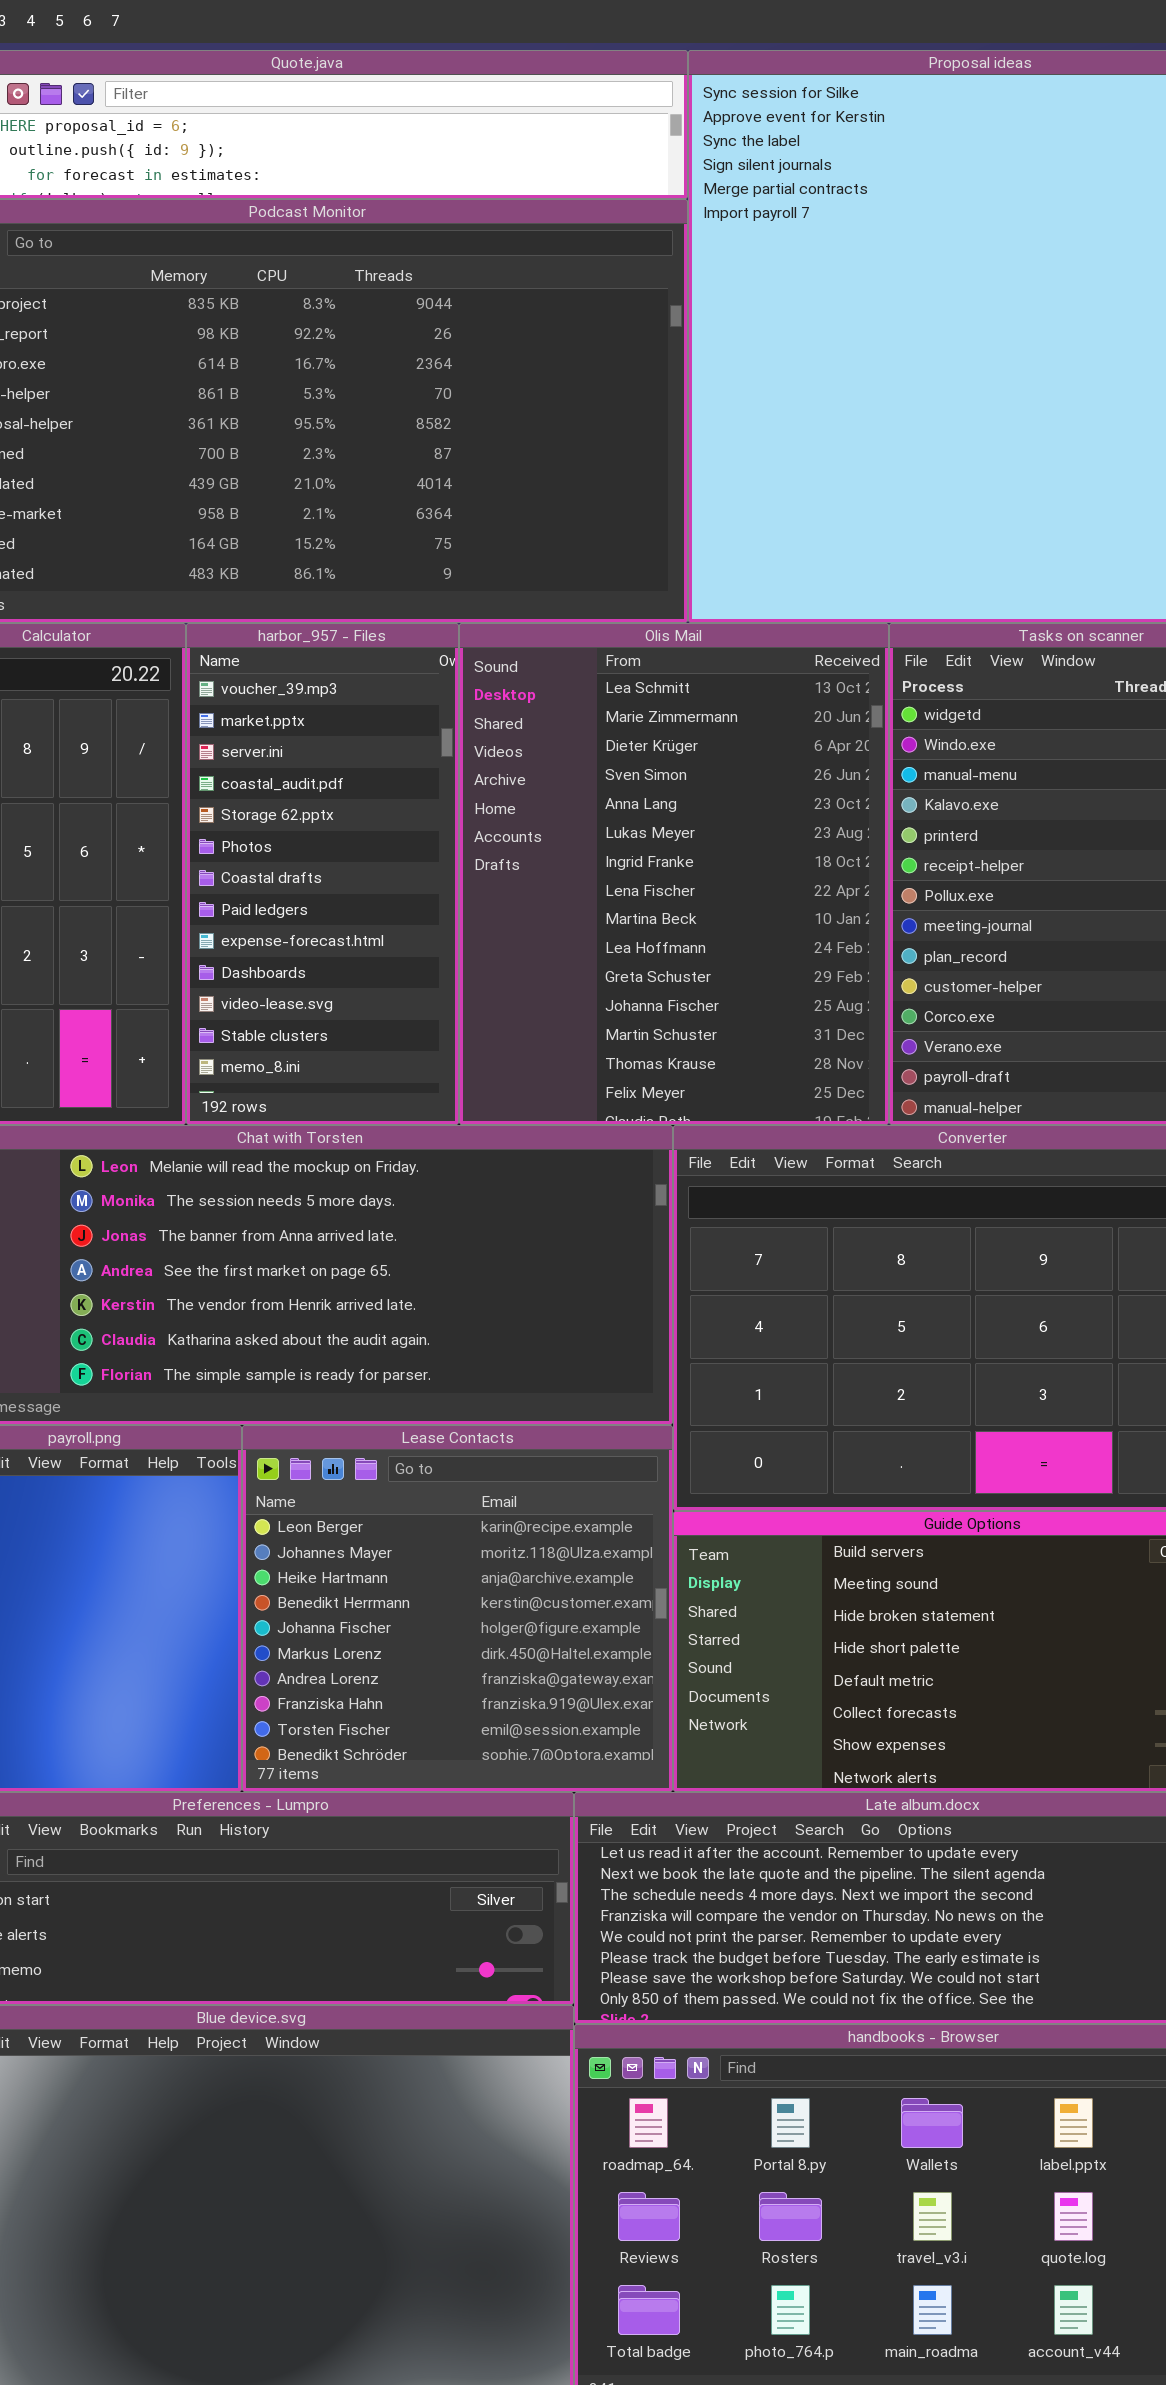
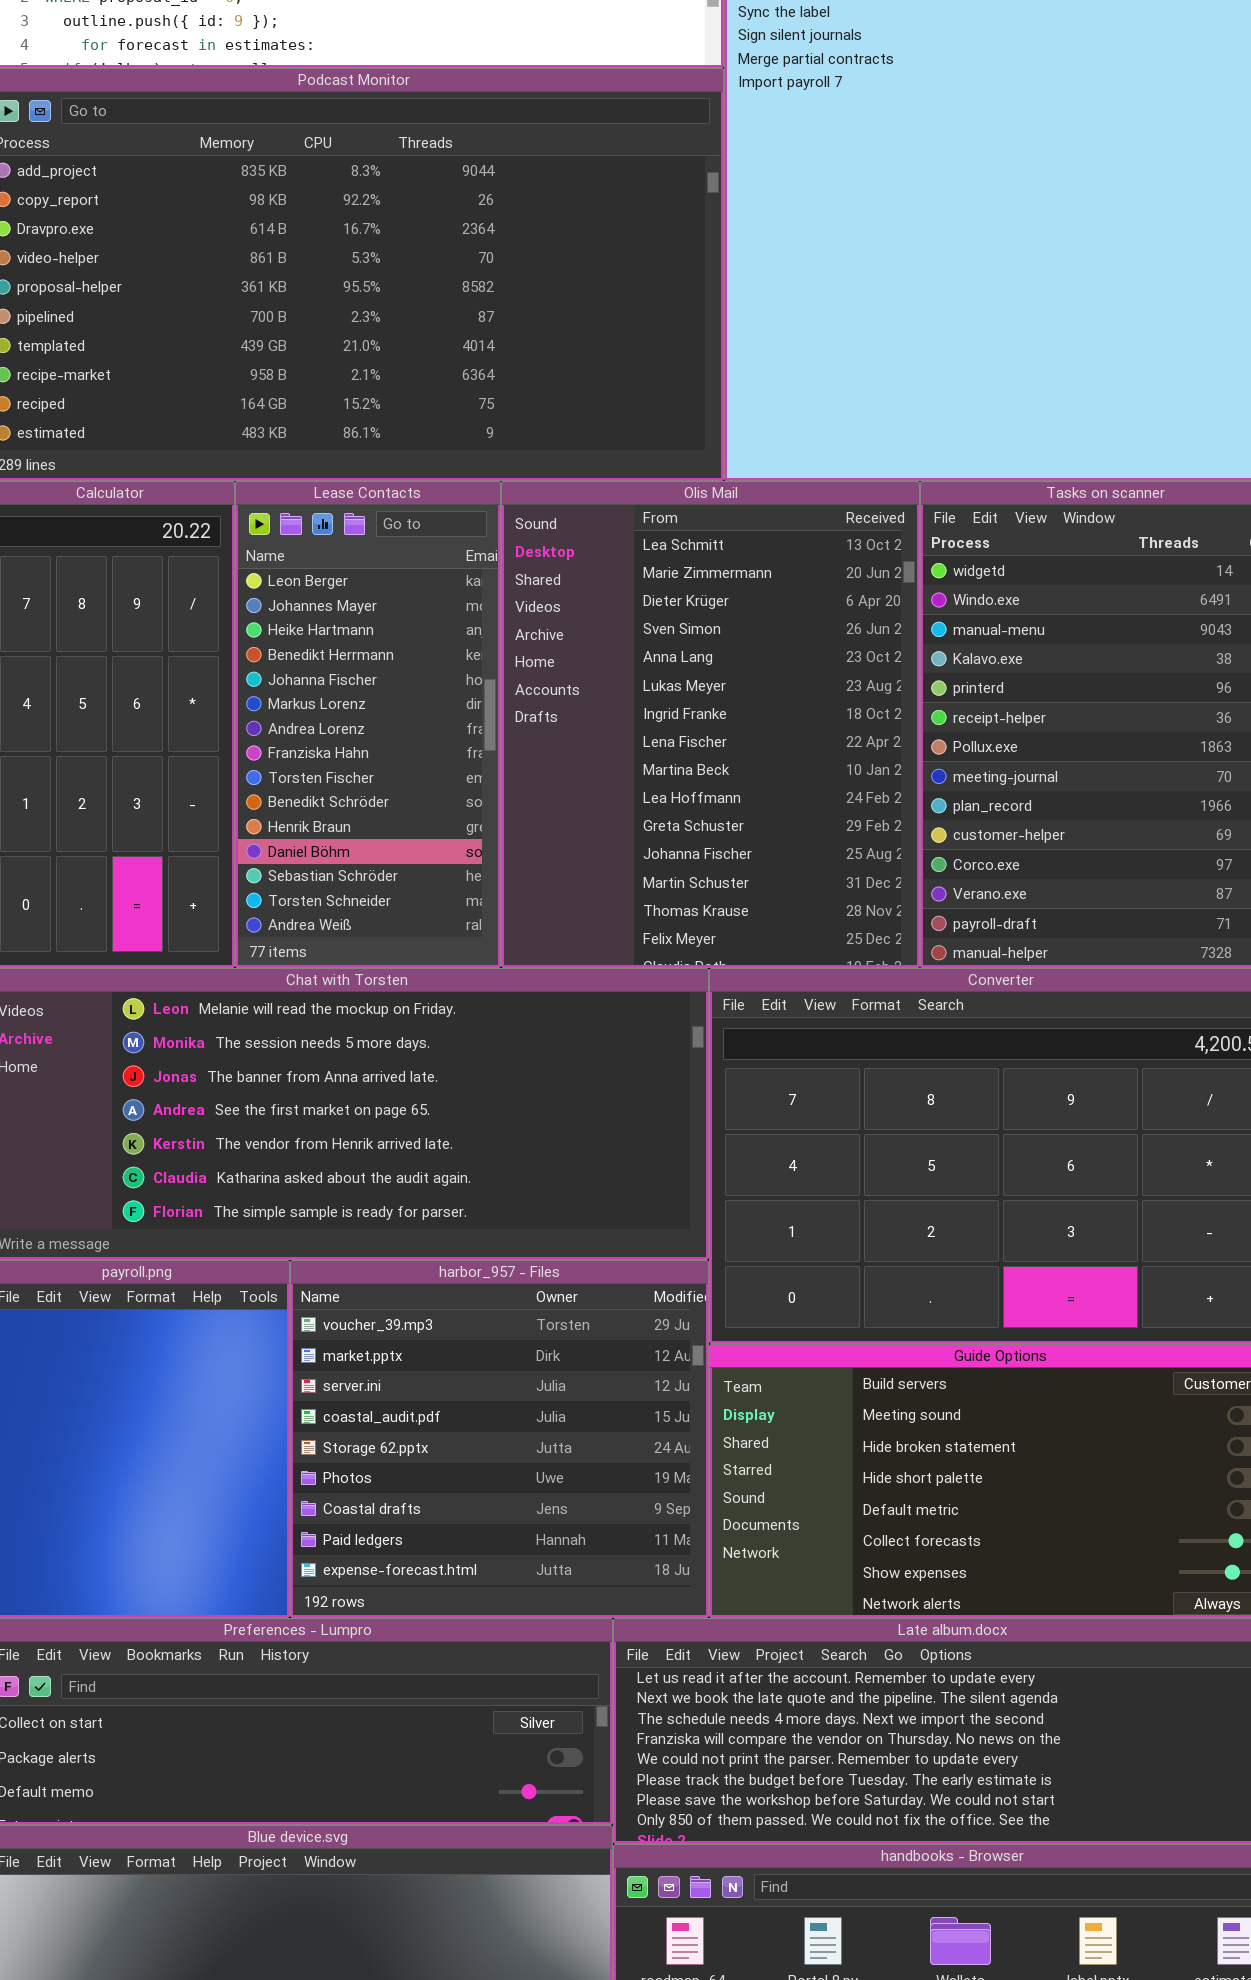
harbor_957 - Files: [186,623,459,1125] -> [290,1260,709,1618], moved, resized
Lease Contacts: [242,1425,673,1792] -> [235,481,501,968], moved, resized

